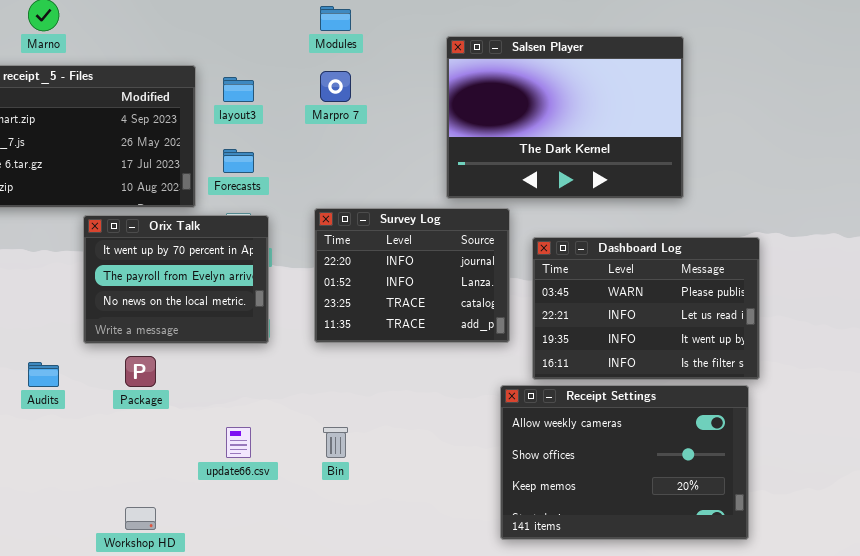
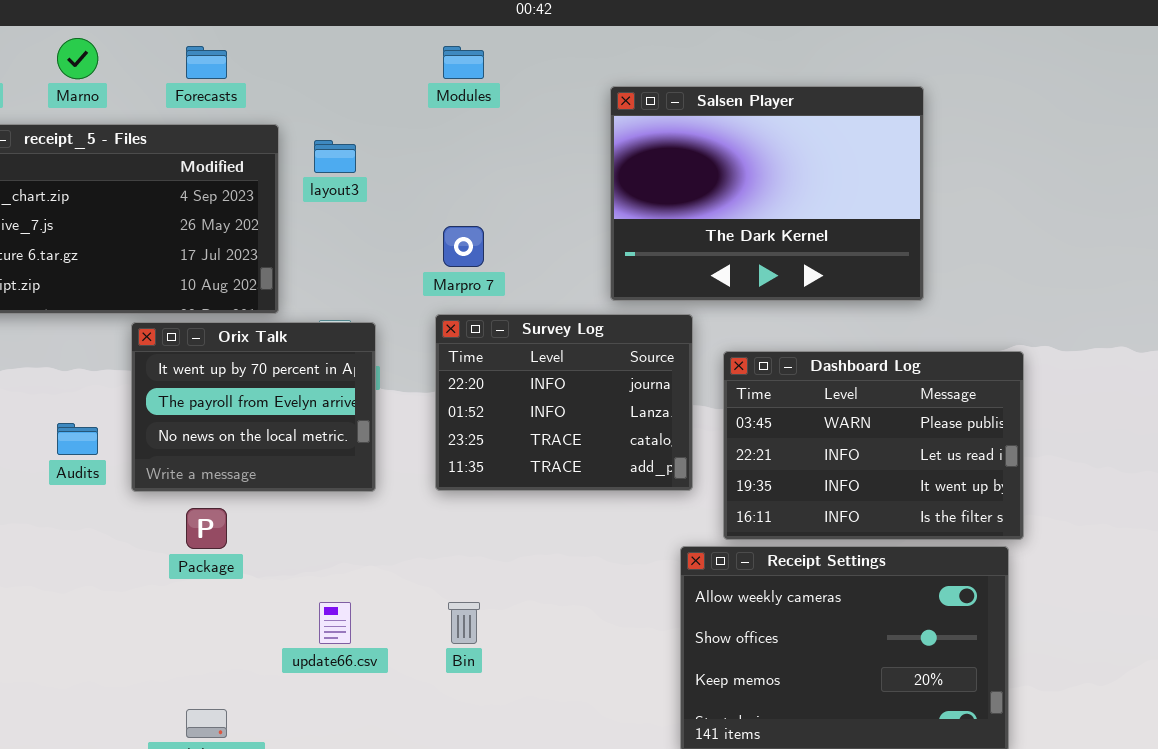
Marpro 7: [320,71,351,102] -> [443,226,484,267], moved
Forecasts: [223,149,254,173] -> [186,46,227,79], moved
Audits: [28,362,59,387] -> [57,423,98,455], moved

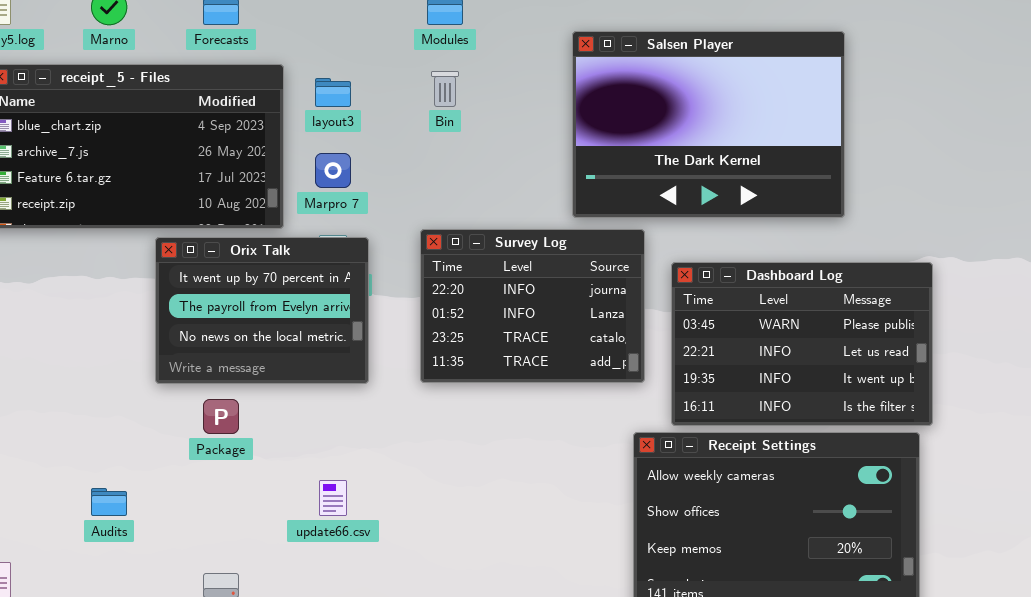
Marpro 7: [443,226,484,267] -> [315,153,351,188], moved
Audits: [57,423,98,455] -> [91,488,127,516], moved
Bin: [448,602,480,644] -> [431,71,459,107], moved

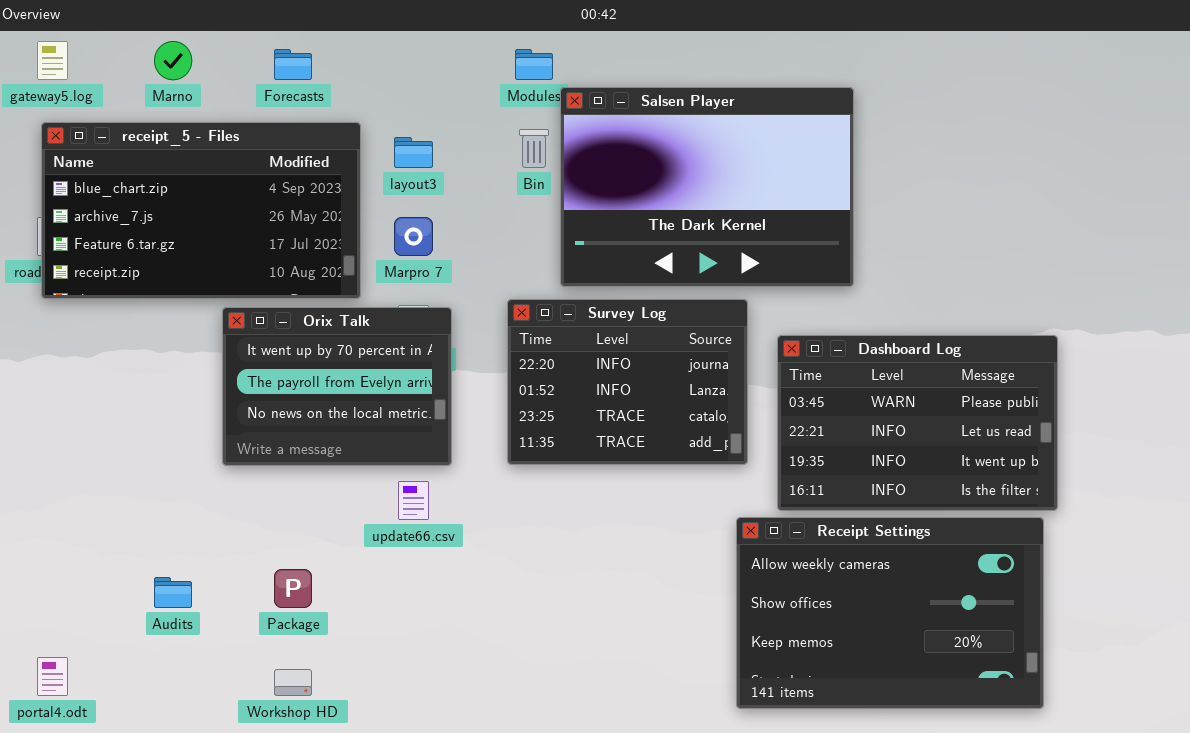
Salsen Player: [572,31,845,218] -> [560,87,854,287], moved
Package: [203,399,239,434] -> [274,569,312,608], moved
update66.csv: [319,480,347,516] -> [398,481,429,520], moved

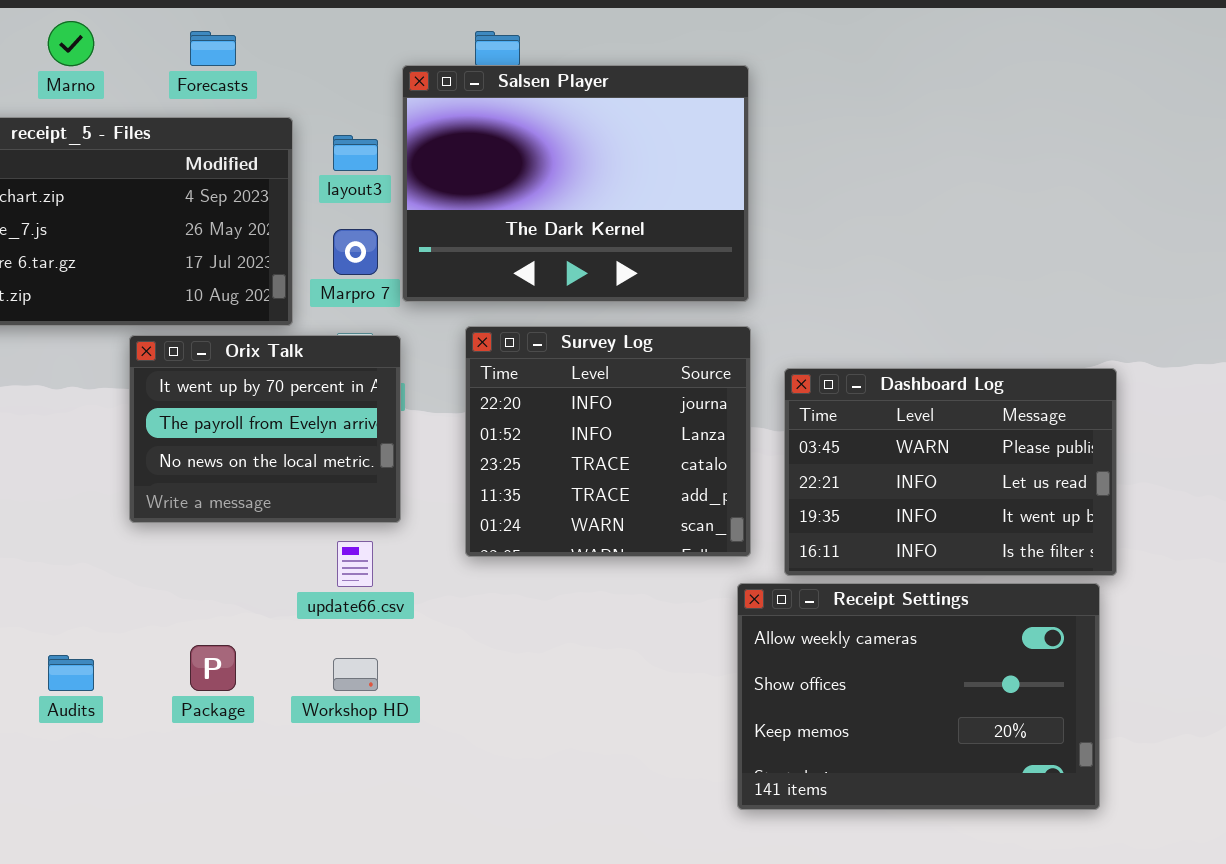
Salsen Player: [560,87,854,287] -> [402,65,749,302], moved
Survey Log: [507,299,748,465] -> [465,326,751,557], resized
Workshop HD: [274,669,312,696] -> [333,658,378,691], moved

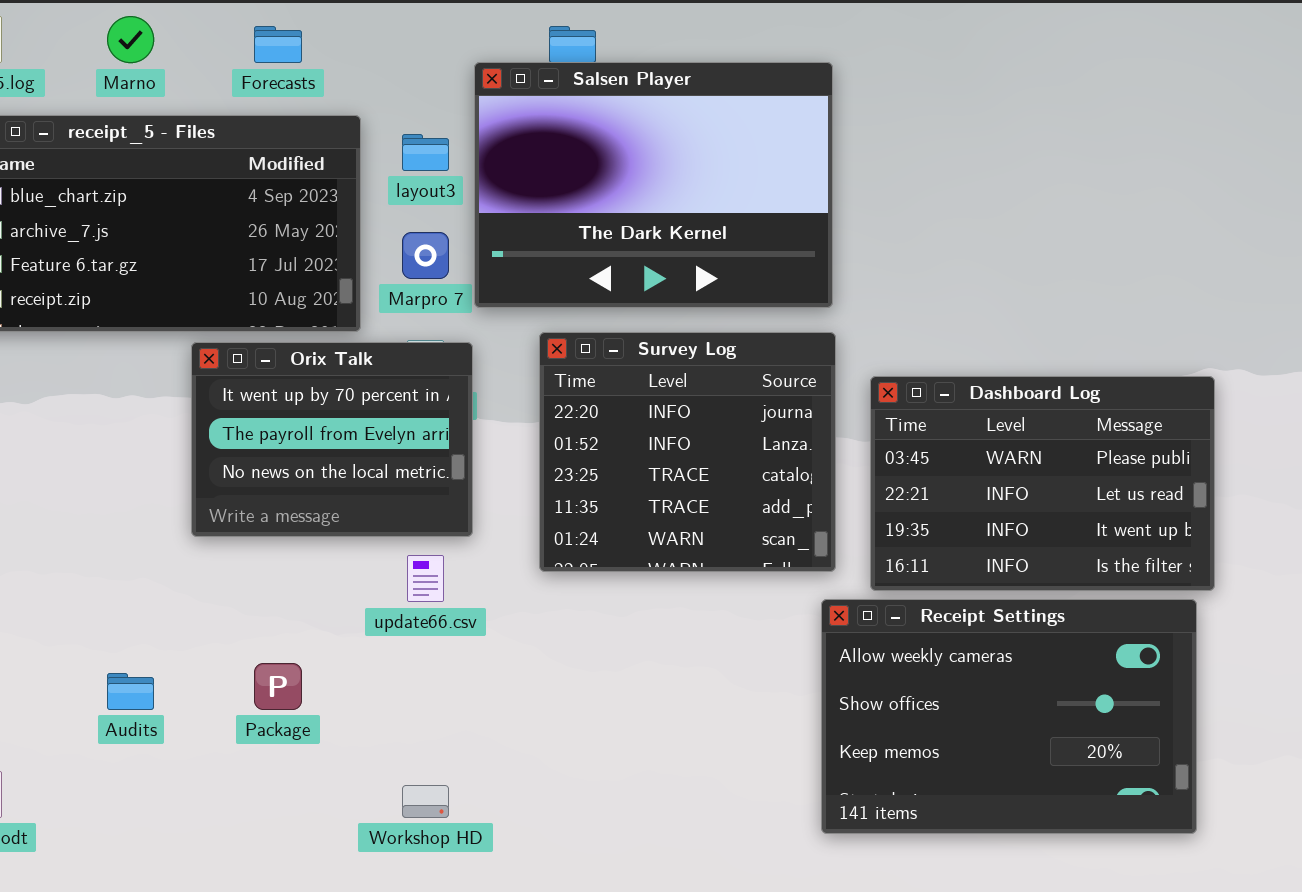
Workshop HD: [333,658,378,691] -> [402,785,449,818], moved

